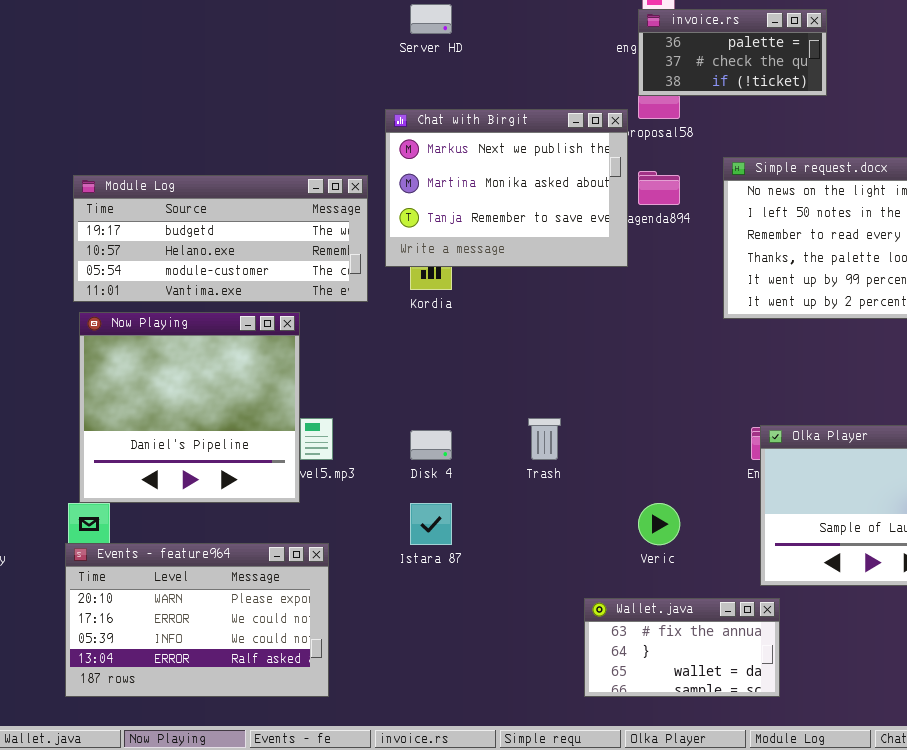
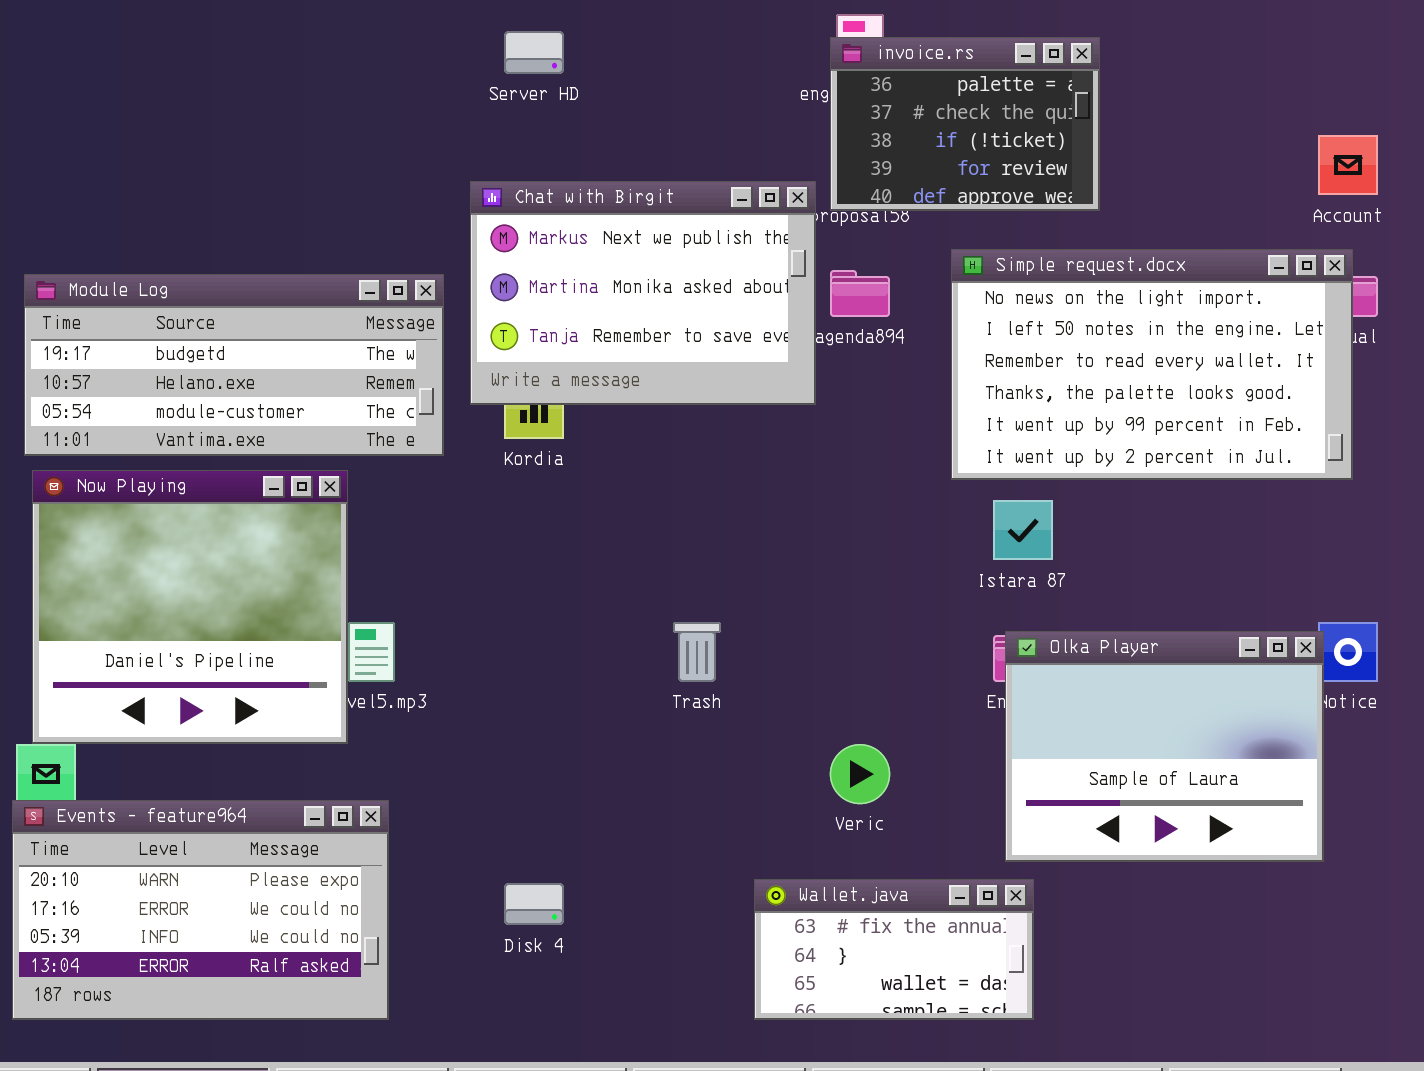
invoice.rs: [638,9,827,96] -> [830,37,1100,211], resized
Disk 4: [410,430,452,460] -> [504,883,564,925], moved
Istara 87: [410,503,452,545] -> [993,500,1053,560], moved

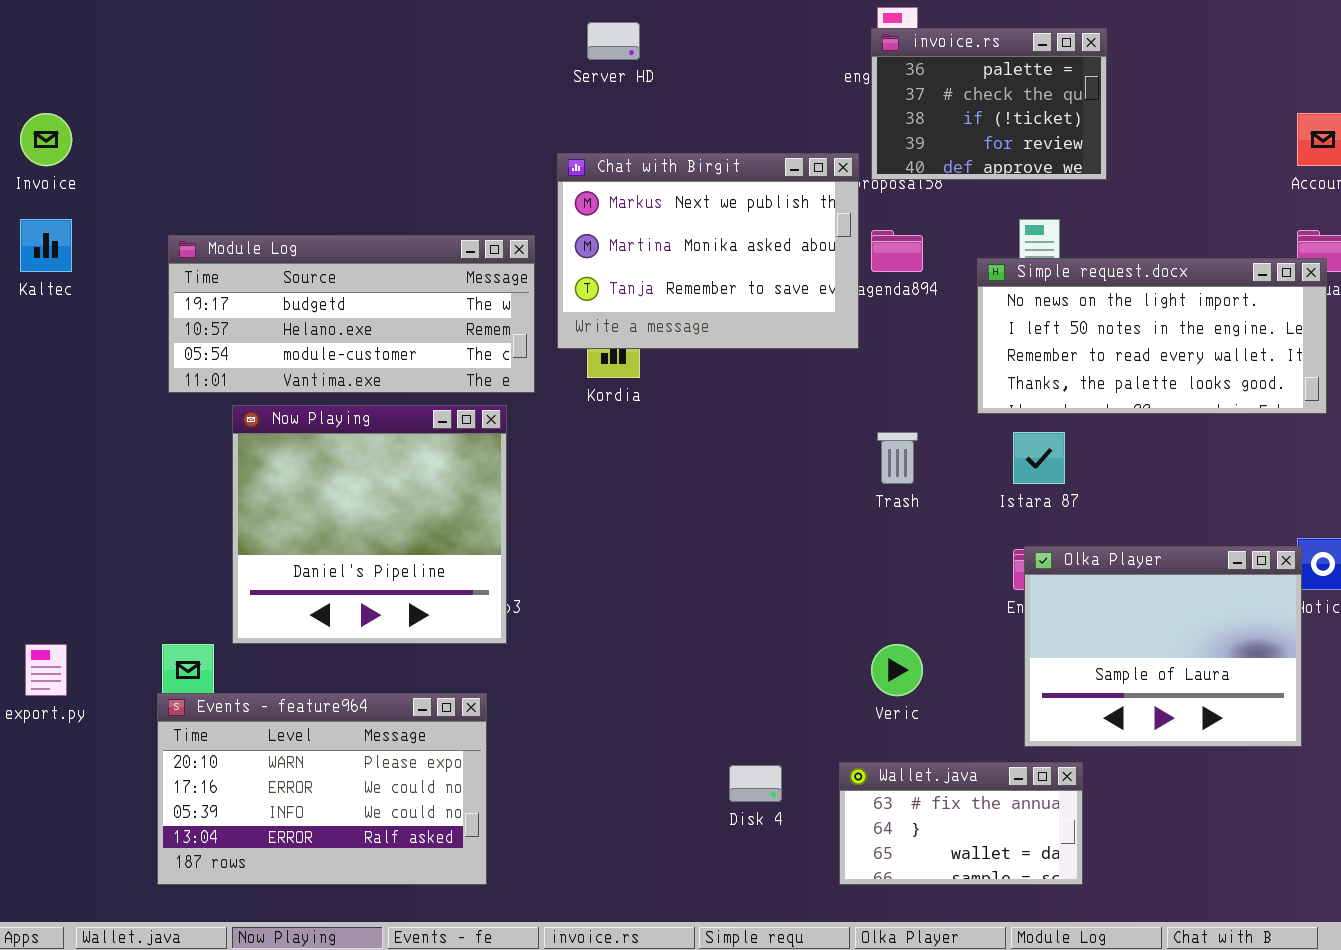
Simple request.docx: [951,249,1353,480] -> [977,258,1327,414], resized
Now Playing: [32,470,348,744] -> [232,405,507,644], moved
Trash: [673,622,721,682] -> [877,432,918,484], moved
Wallet.java: [754,879,1034,1020] -> [839,762,1083,885], moved
Disk 4: [504,883,564,925] -> [729,765,782,802], moved

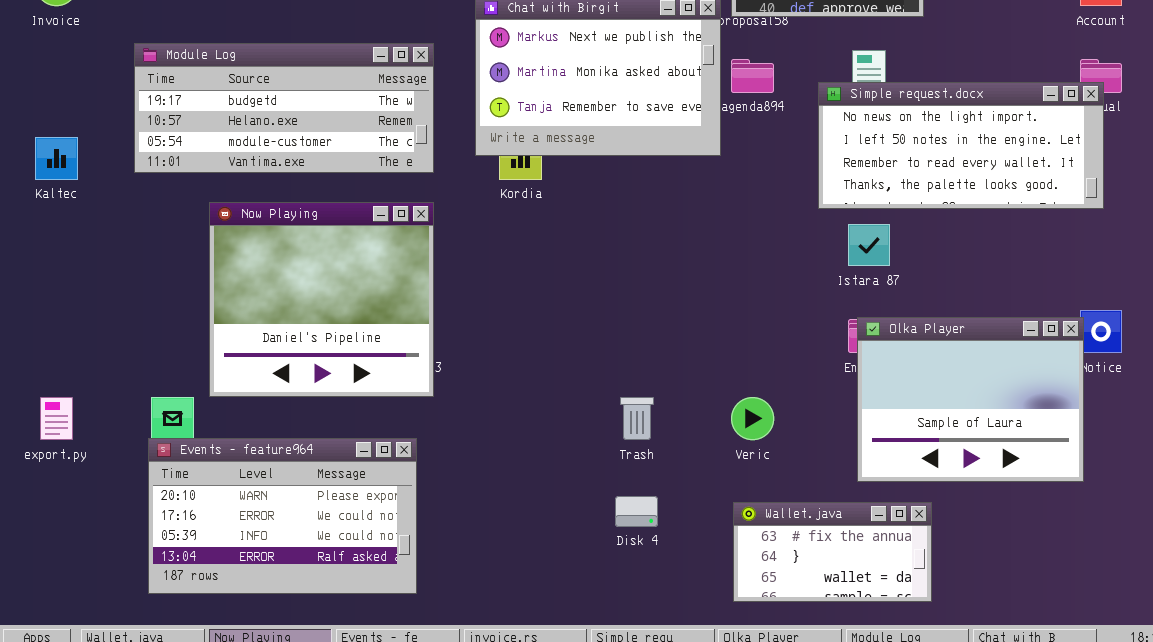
Kaltec: [20,219,72,272] -> [35,137,78,180], moved
Module Log: [168,235,535,393] -> [134,43,434,173], moved
Trash: [877,432,918,484] -> [620,397,654,440], moved
Wallet.java: [839,762,1083,885] -> [733,502,932,602], moved

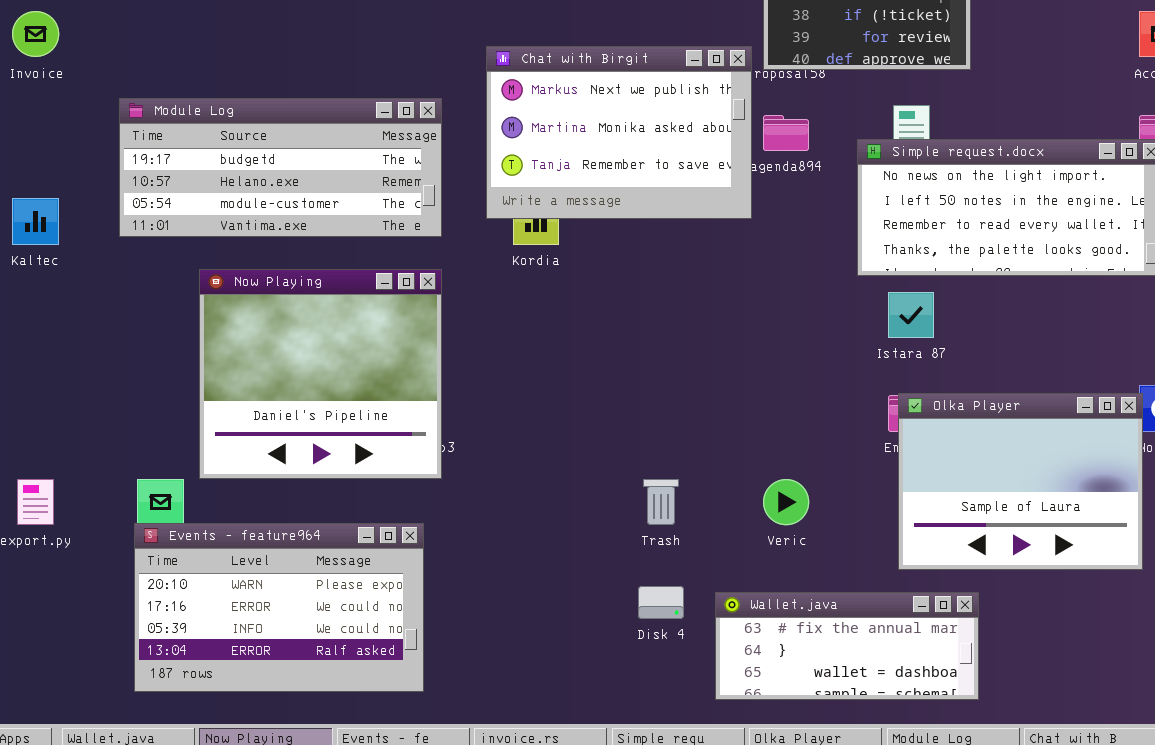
Wallet.java: [733,502,932,602] -> [715,592,979,700], resized

